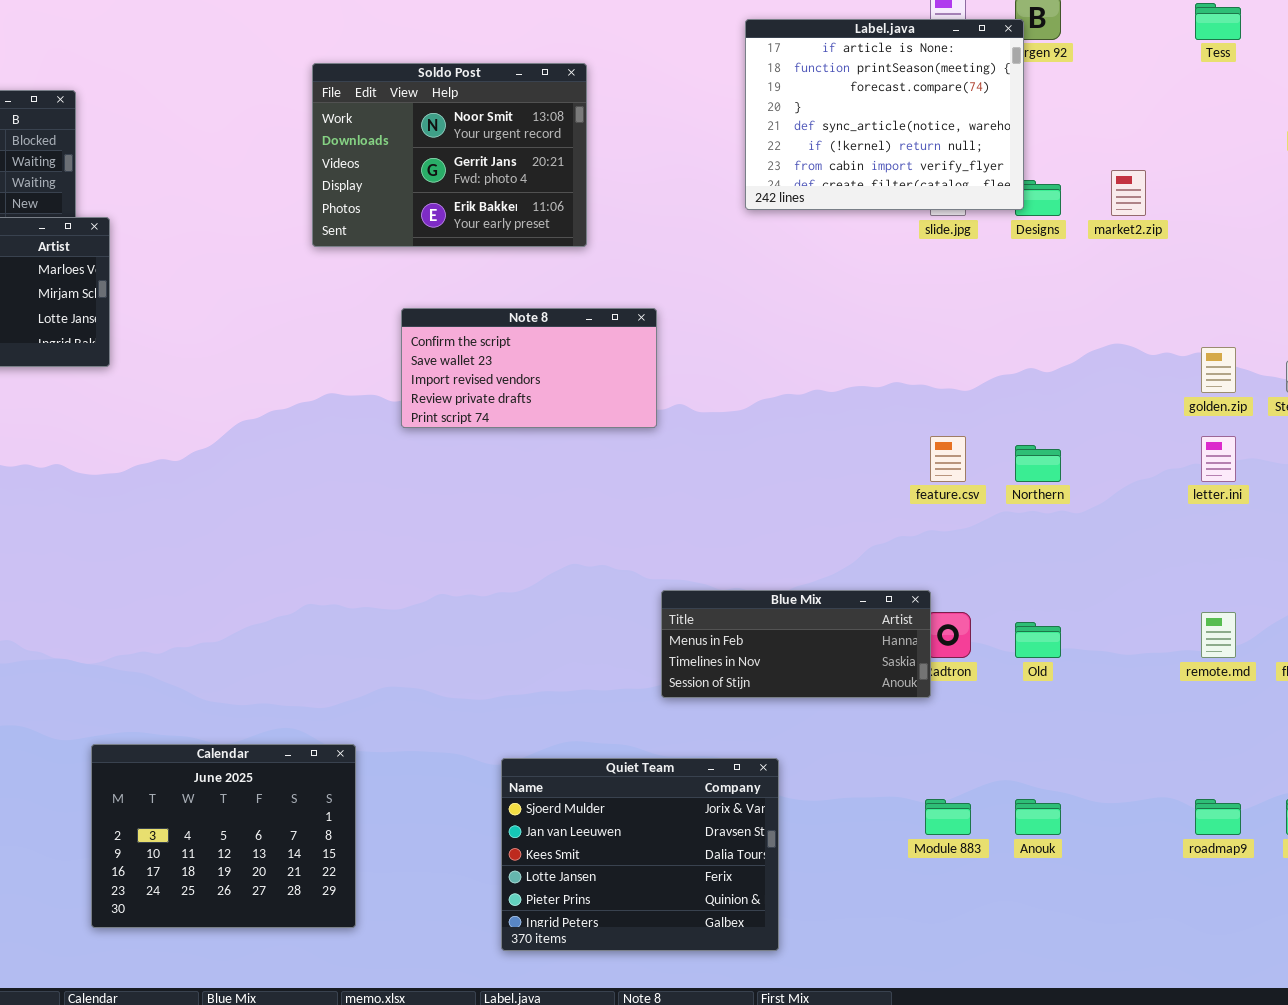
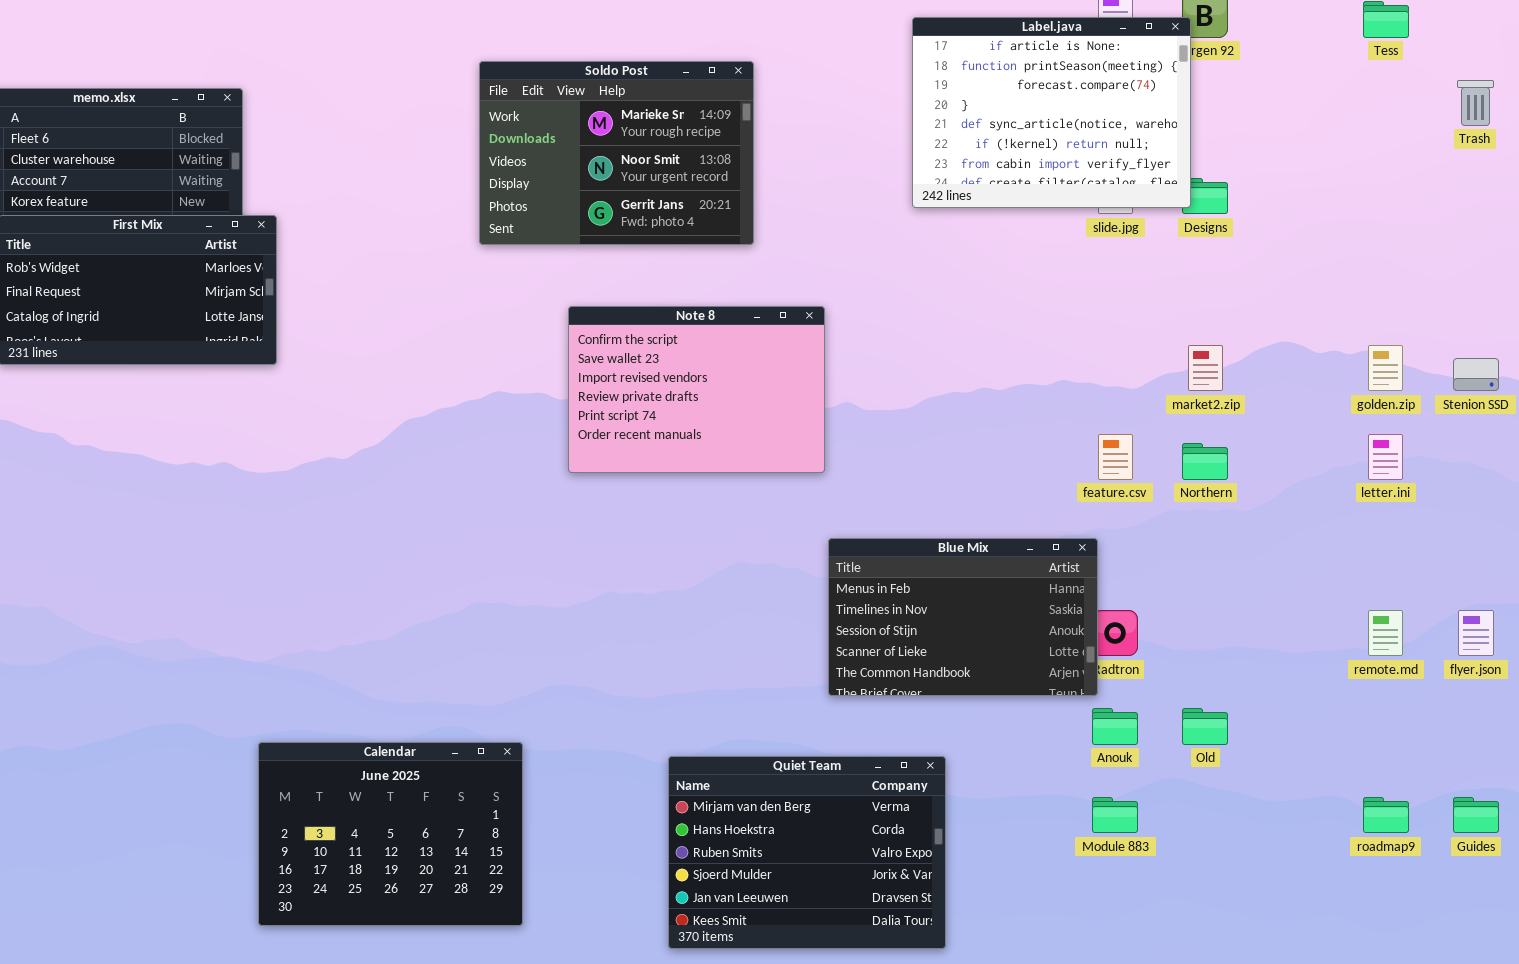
Soldo Post: [312,63,587,247] -> [479,61,754,245], scrolled up 1 row
market2.zip: [1111,170,1146,216] -> [1188,345,1223,391], moved
Note 8: [401,308,657,428] -> [568,306,825,473], resized
Blue Mix: [661,590,931,698] -> [828,538,1098,696], resized
Old: [1015,622,1061,658] -> [1182,708,1228,745], moved
Quiet Team: [501,758,779,951] -> [668,756,946,949], scrolled up 3 rows
Anouk: [1015,799,1061,835] -> [1092,708,1138,745], moved

